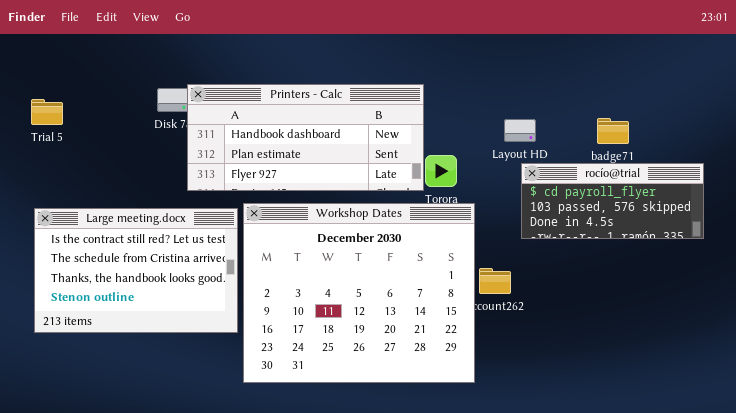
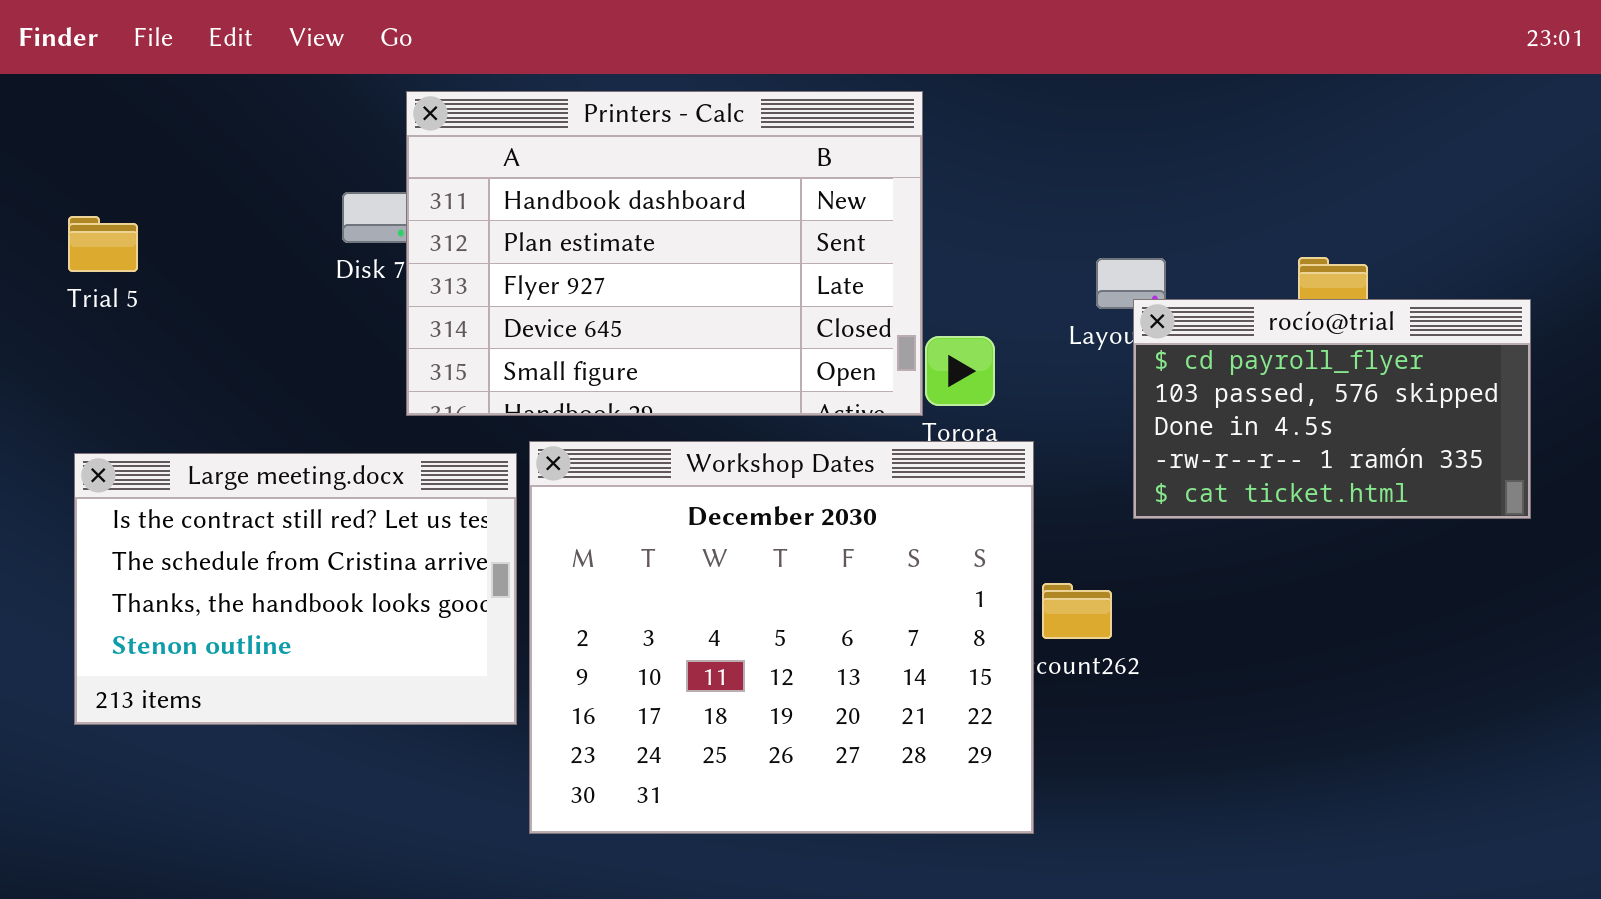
Printers - Calc: [187,84,424,191] -> [406,91,923,416], resized
rocío@trial: [521,163,704,239] -> [1133,299,1531,519], resized

